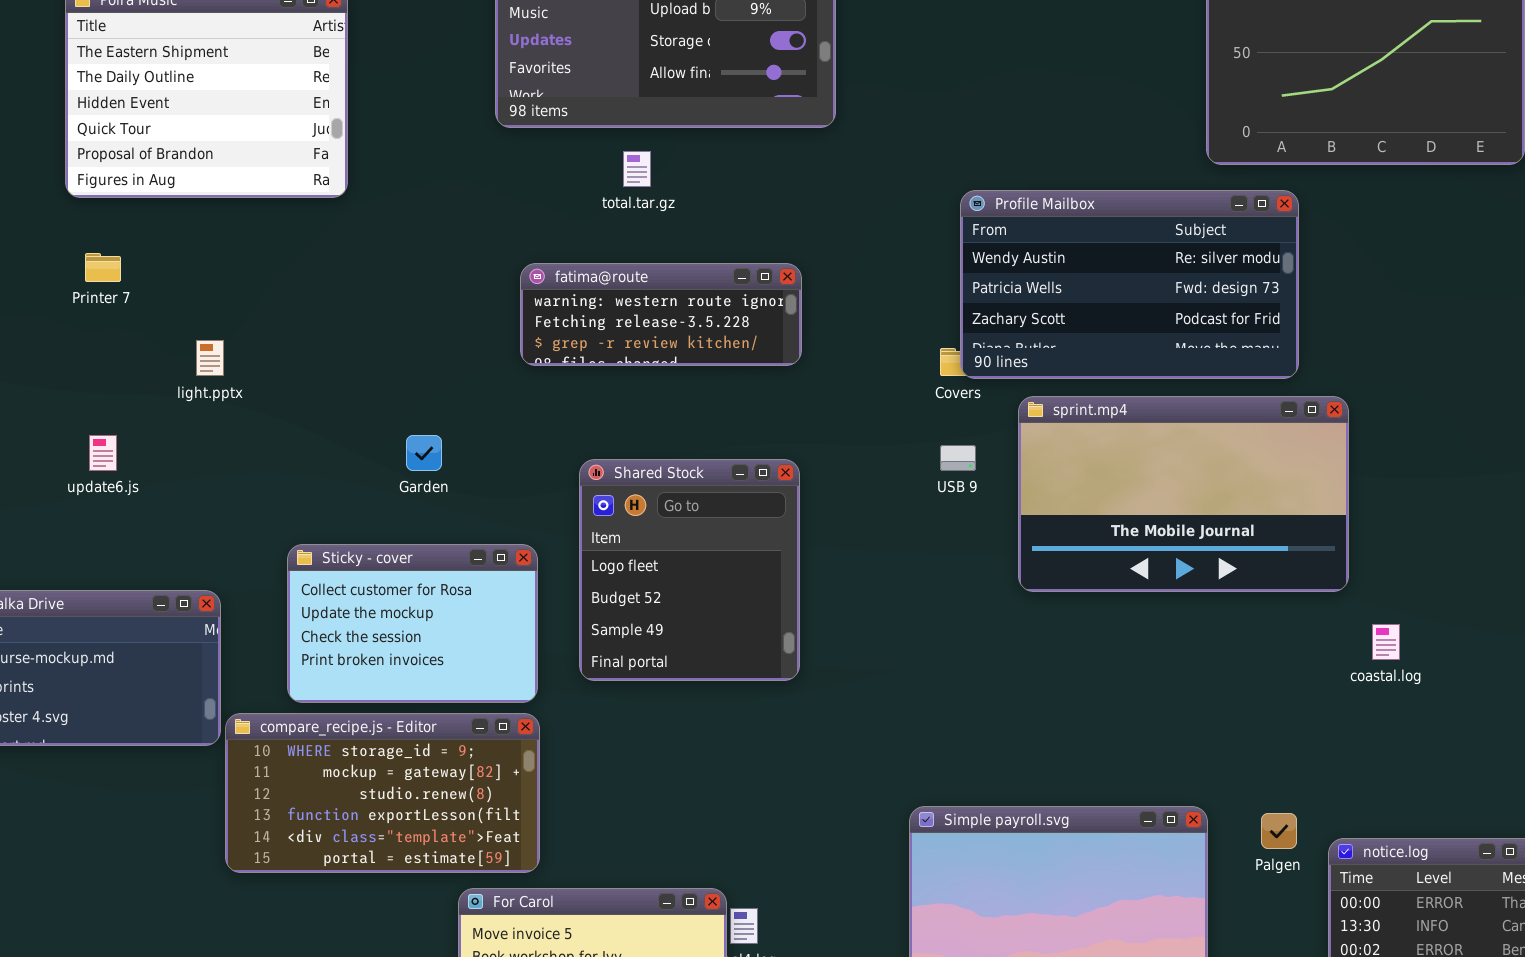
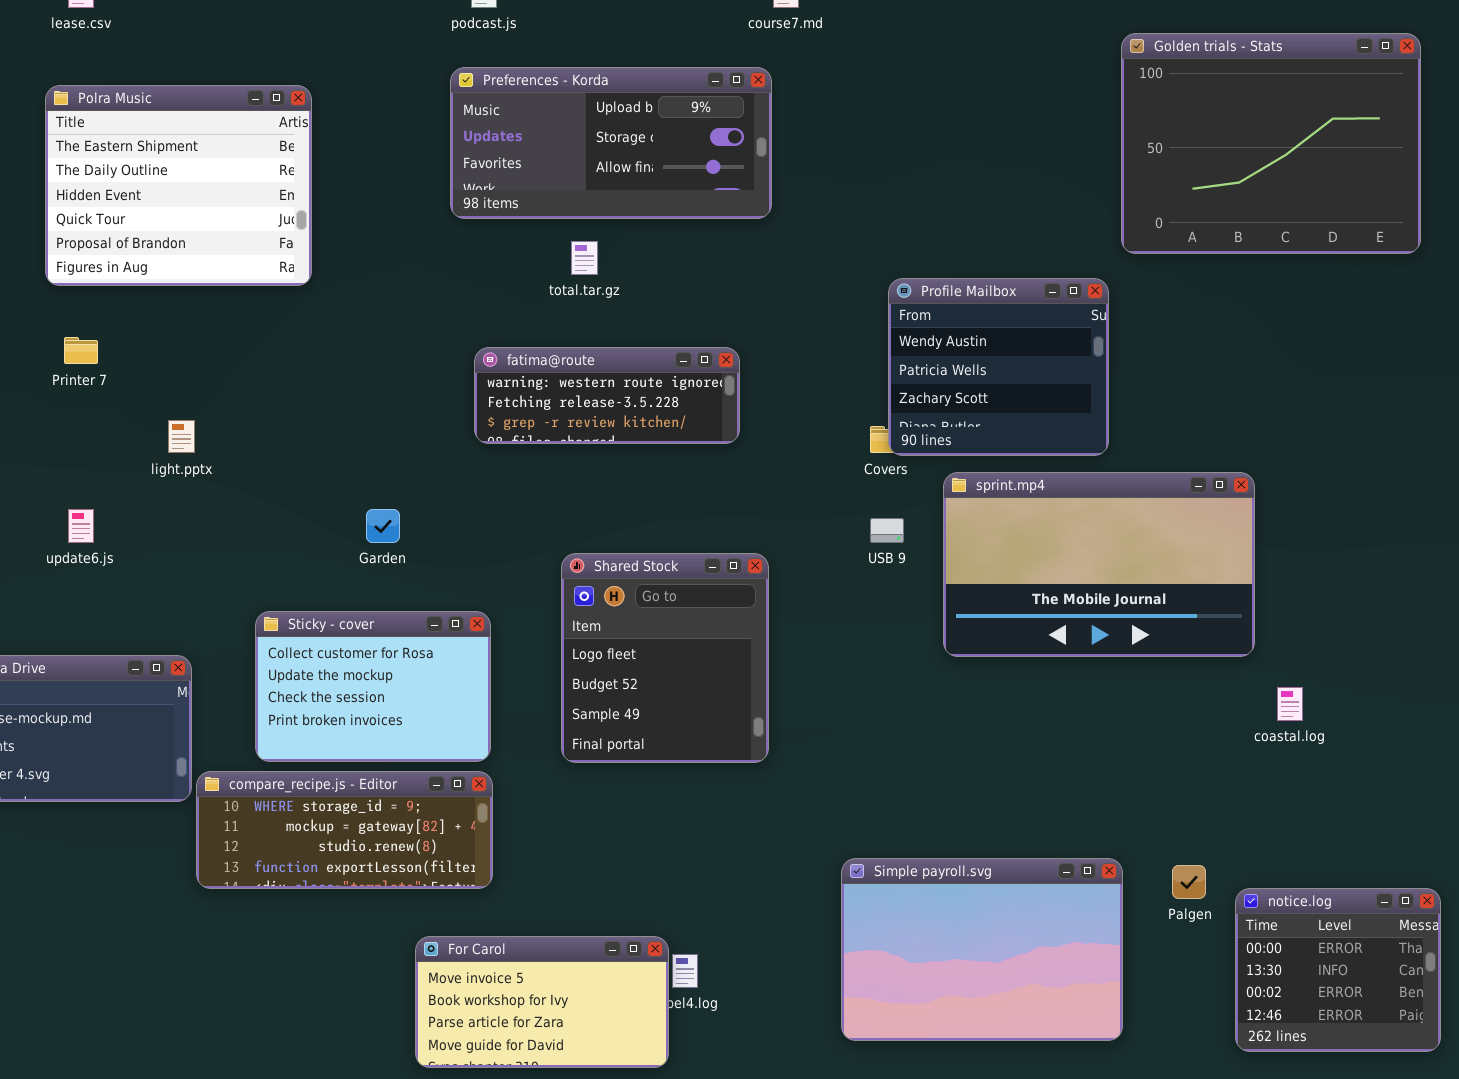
Profile Mailbox: [960,190,1299,379] -> [888,278,1109,456], resized
Shared Stock: [579,459,800,681] -> [561,553,769,763], moved
compare_recipe.js - Editor: [225,713,540,873] -> [196,771,493,889], resized

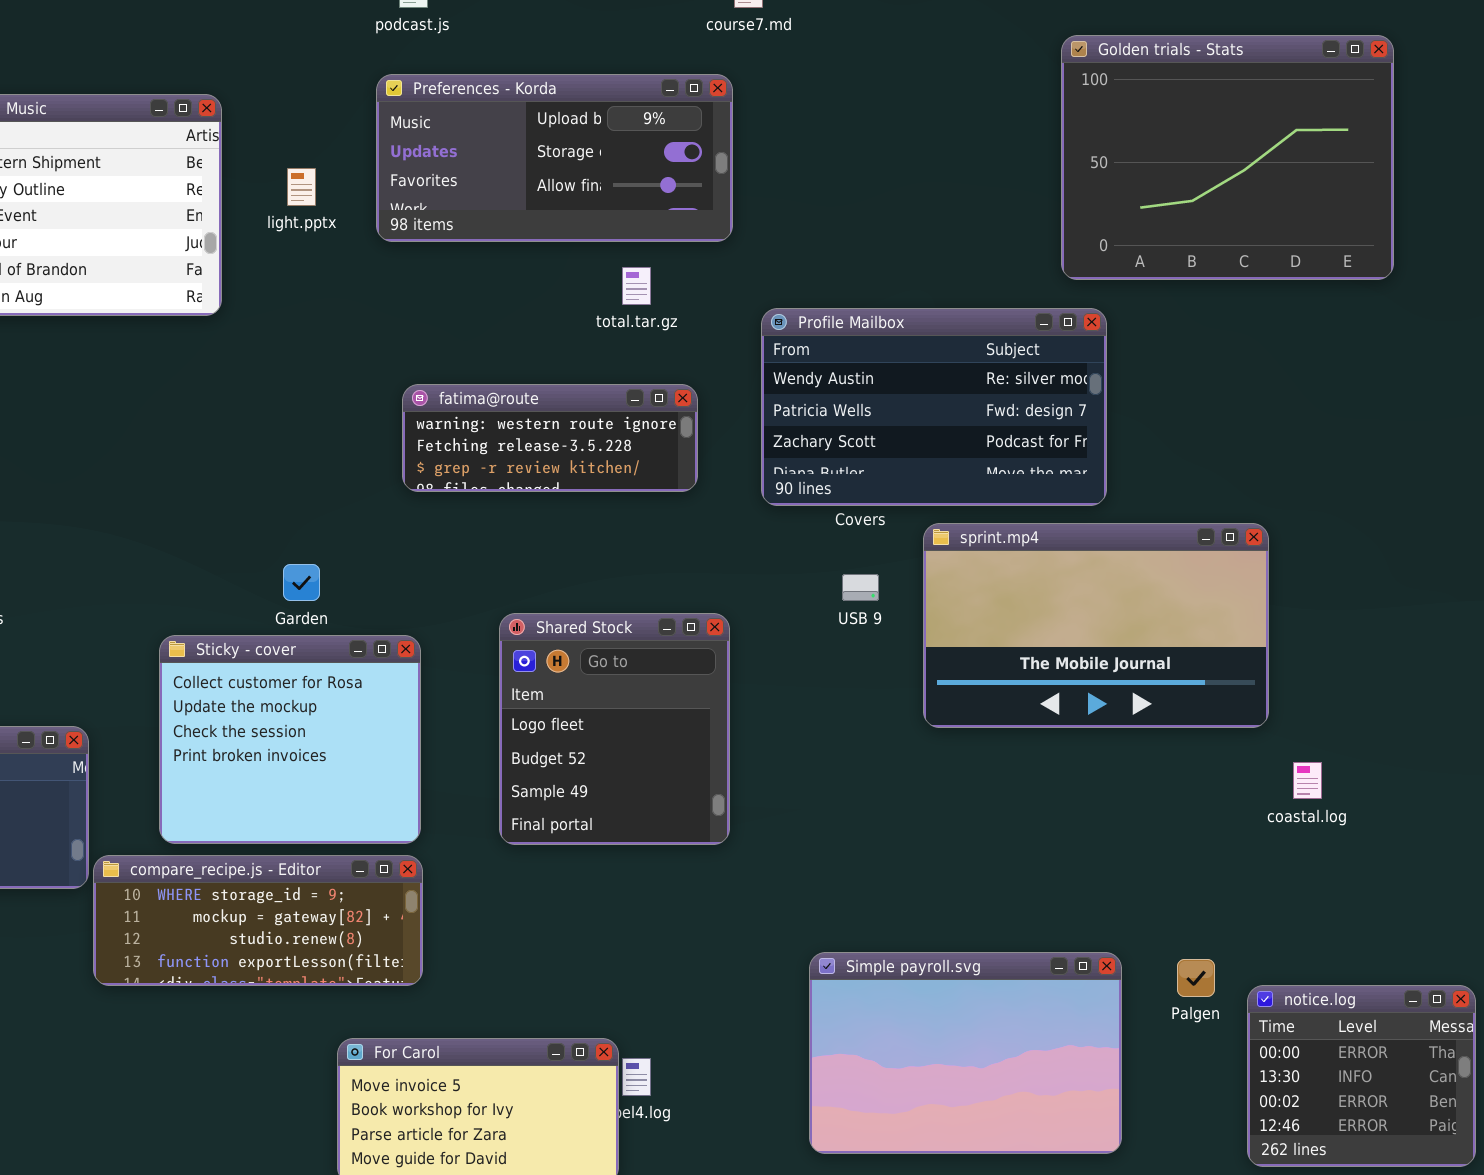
Golden trials - Stats: [1121,33,1421,254] -> [1061,35,1394,280], moved
total.tar.gz: [571,241,598,275] -> [622,267,651,305], moved
Profile Mailbox: [888,278,1109,456] -> [761,308,1107,506], resized
light.pptx: [168,420,195,453] -> [287,168,316,206], moved
Sticky - cover: [255,611,491,762] -> [159,635,421,844], resized

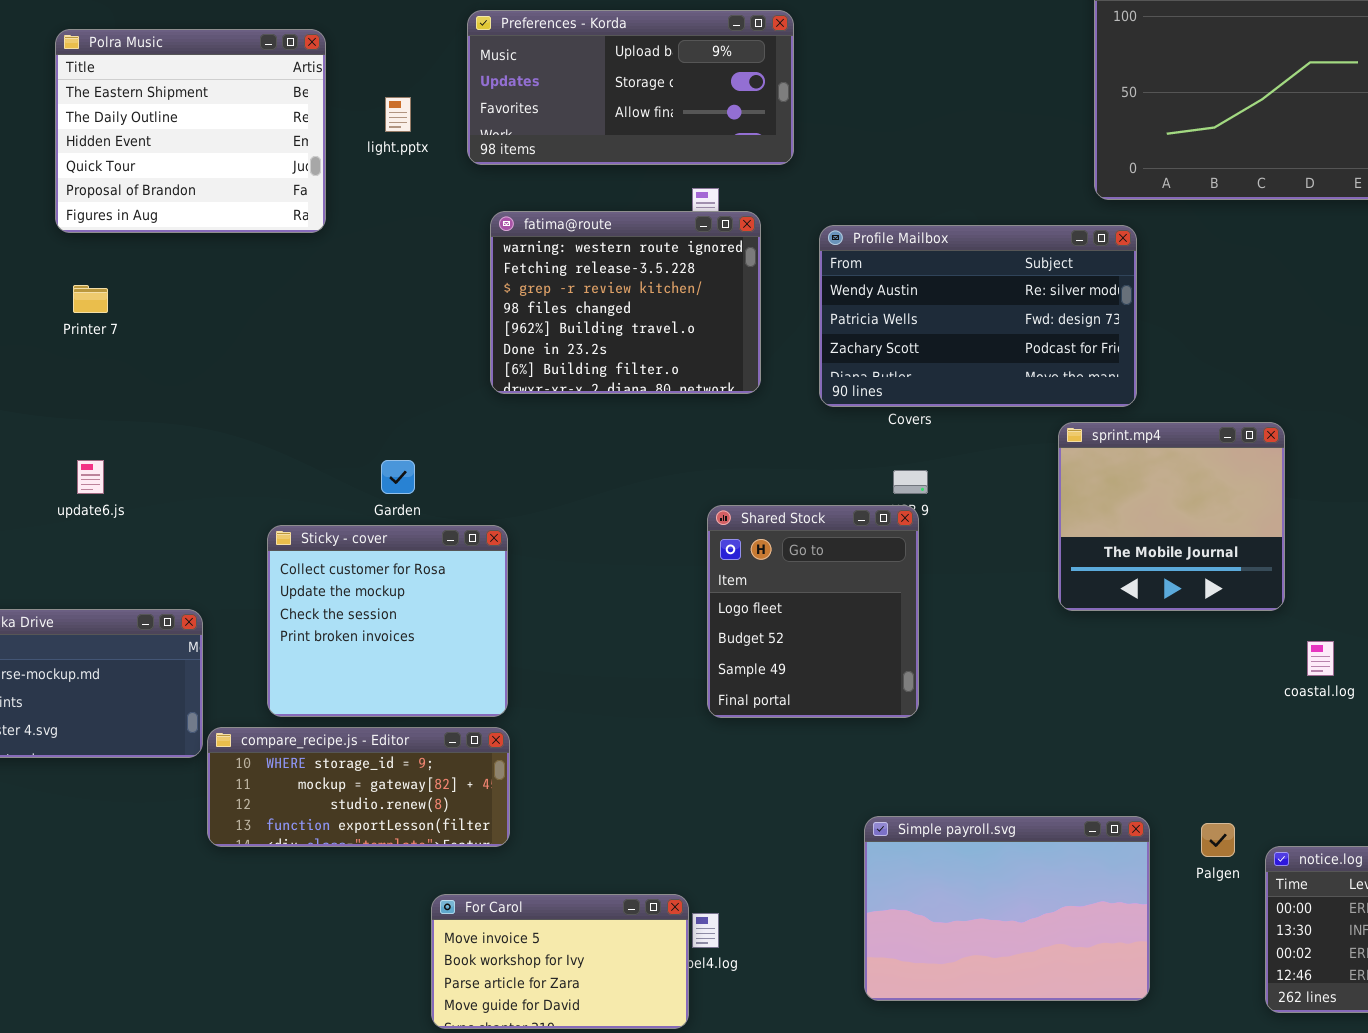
fatima@route: [402,384,698,492] -> [490,211,761,394], resized
sprint.mp4: [923,523,1269,728] -> [1058,422,1285,611], resized
Shared Stock: [499,613,730,845] -> [707,505,919,718], moved

